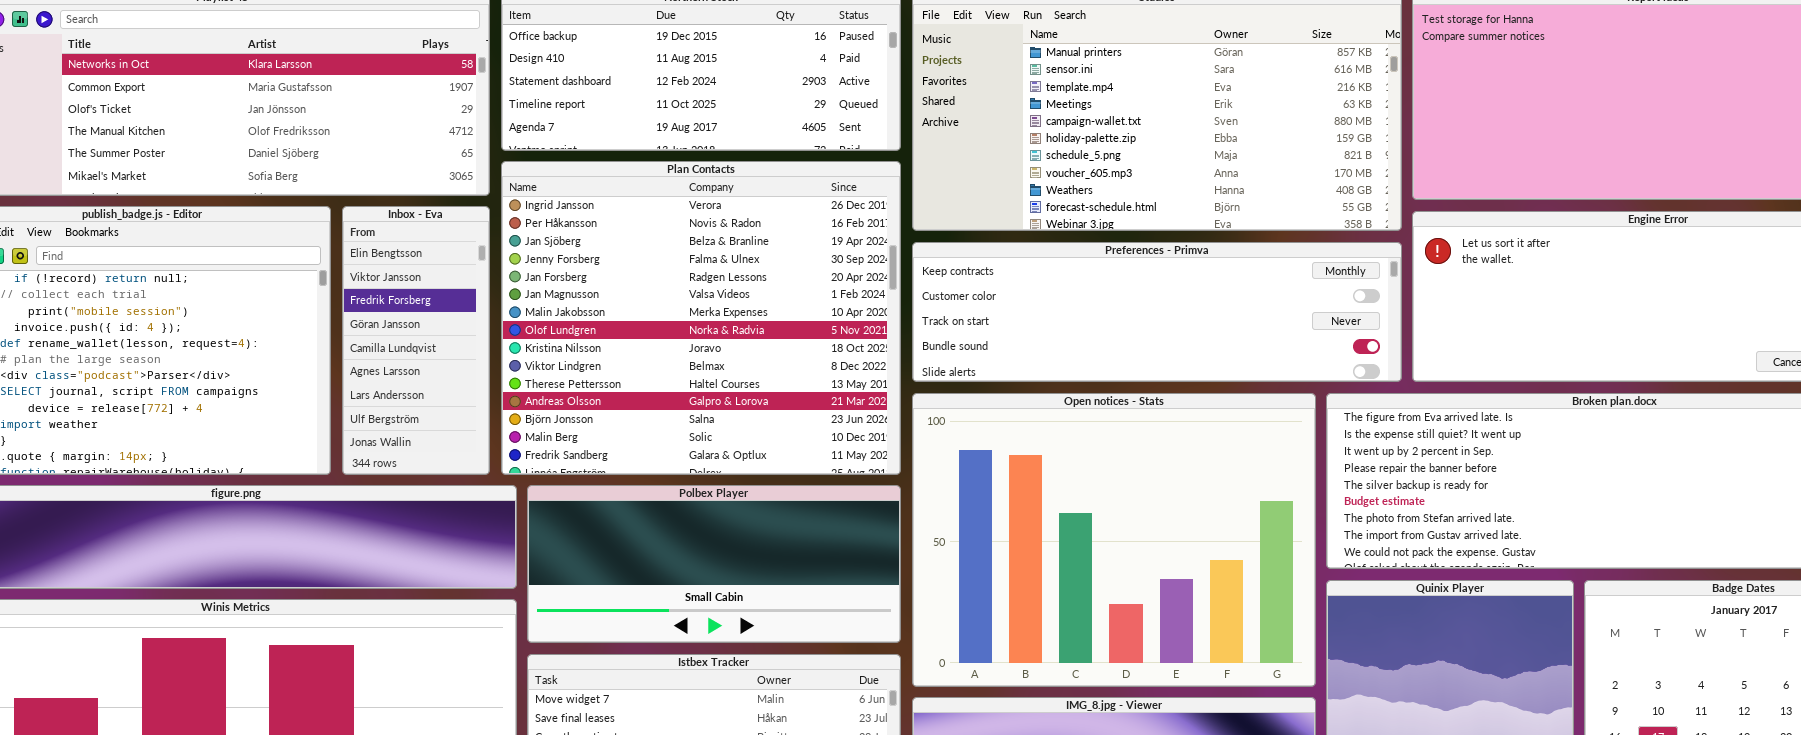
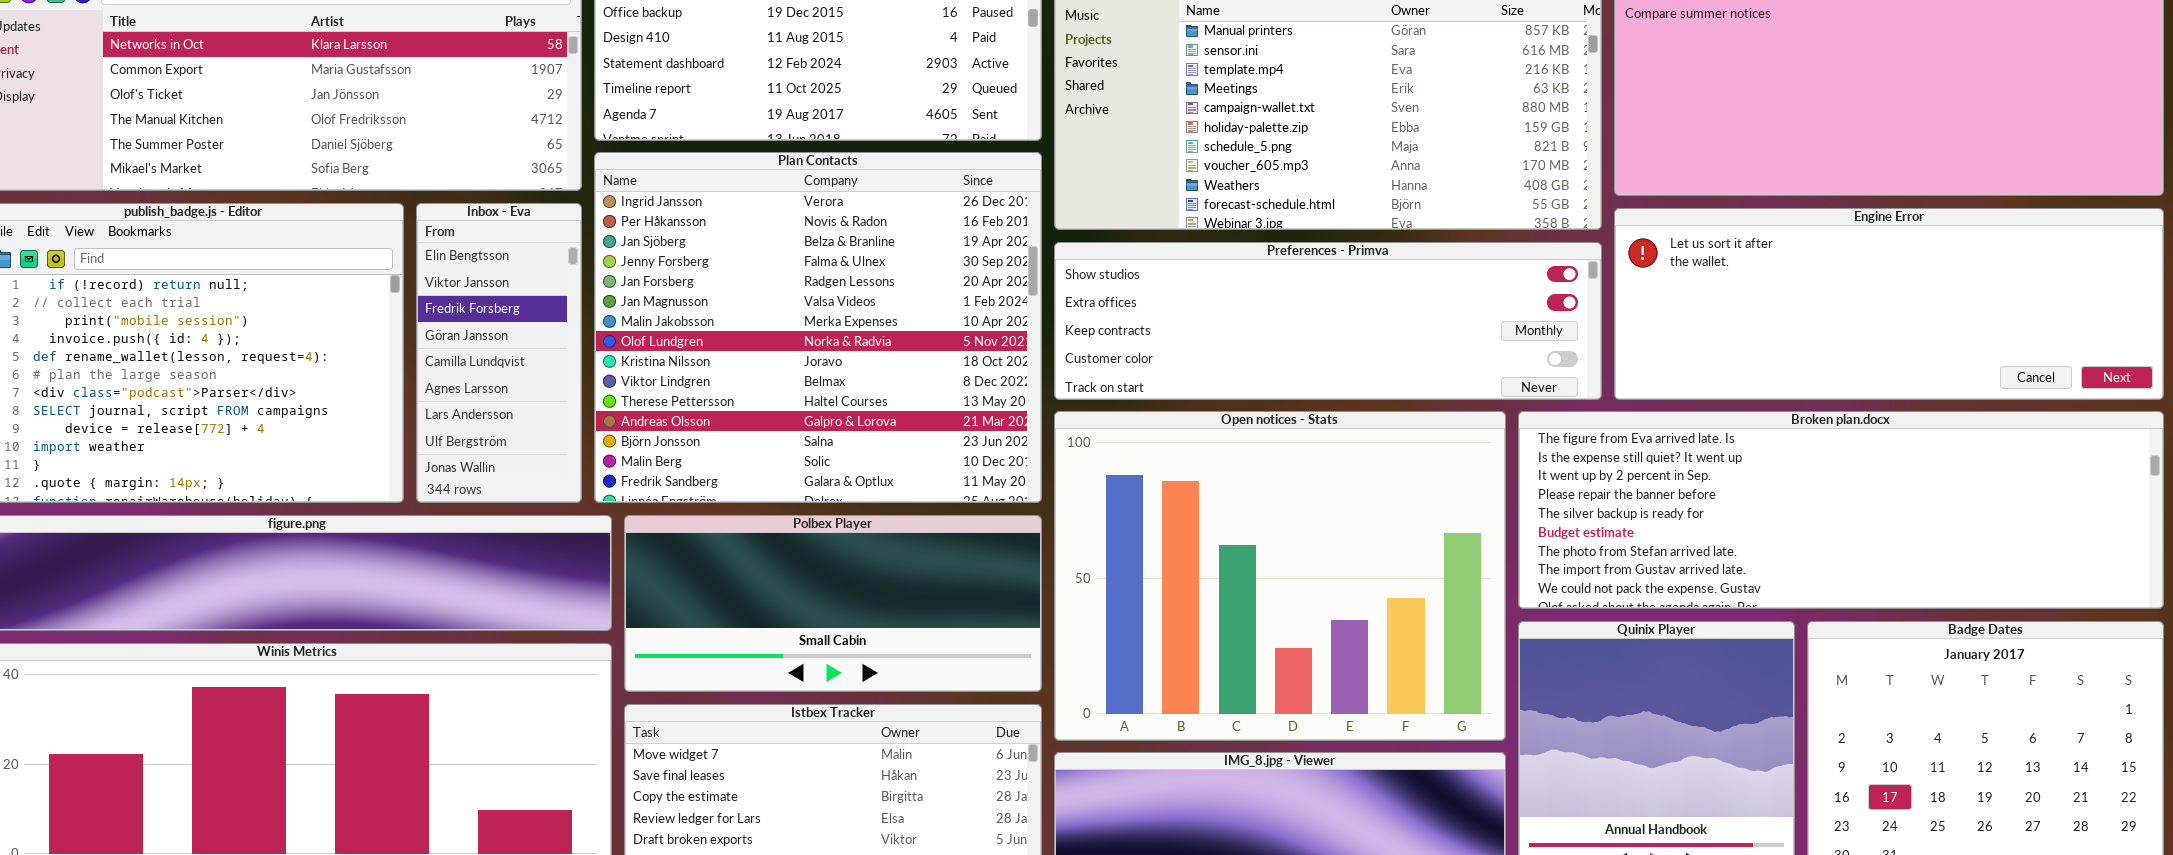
Preferences - Primva: [912,242,1402,382] -> [1054,242,1602,400], scrolled up 2 rows

